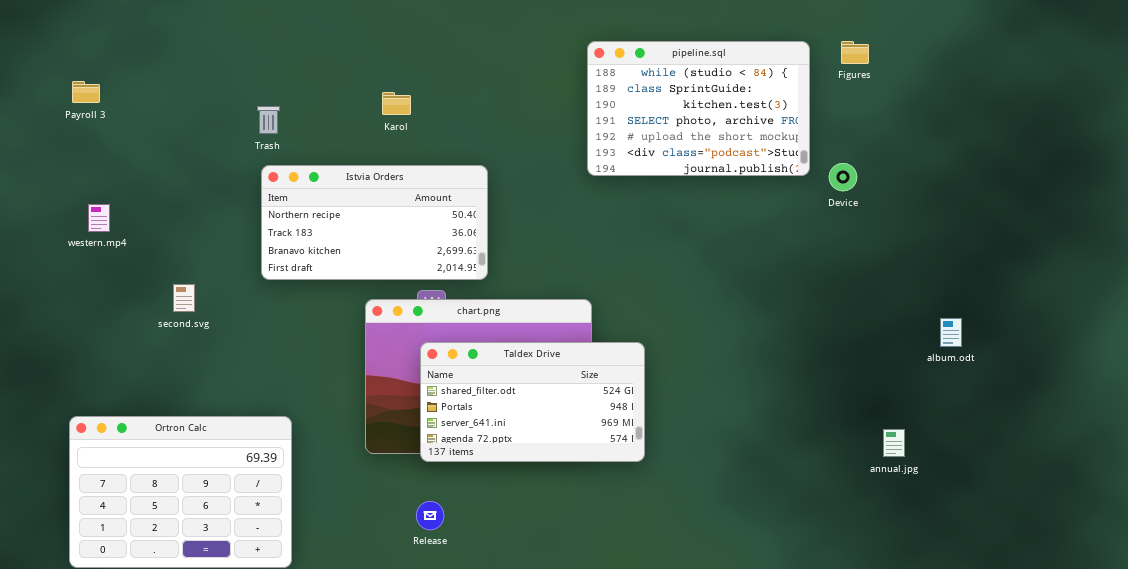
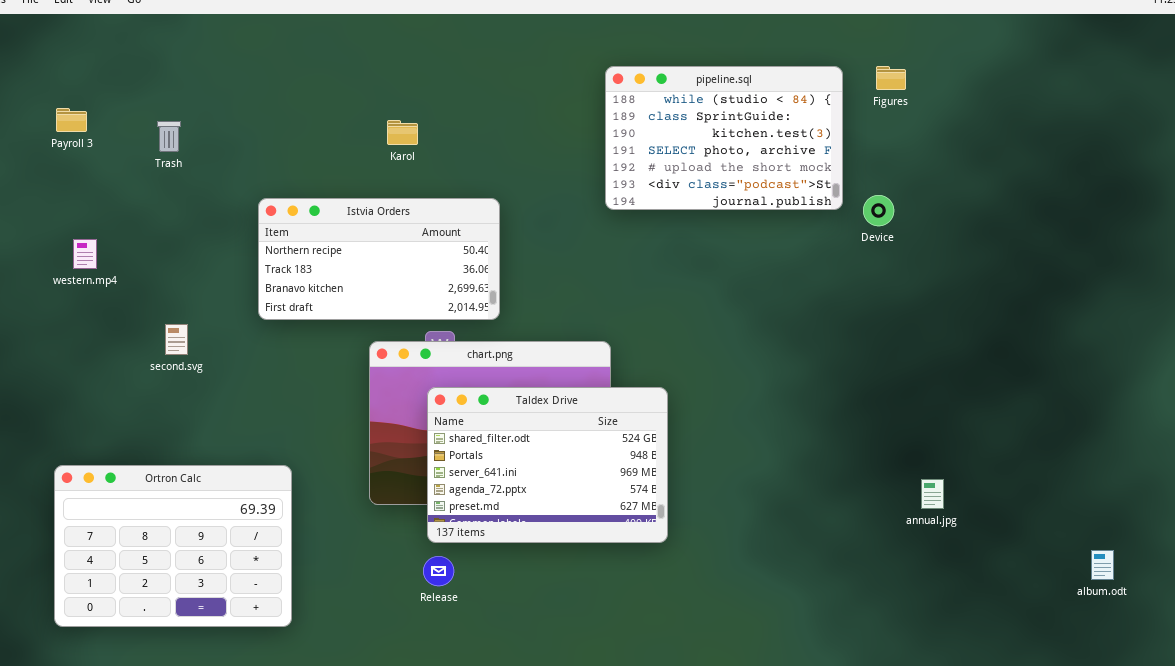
Trash: [257,106,280,134] -> [157,121,181,152], moved
album.odt: [940,318,962,347] -> [1091,550,1114,580], moved
Taldex Drive: [420,342,645,462] -> [427,387,668,543], resized

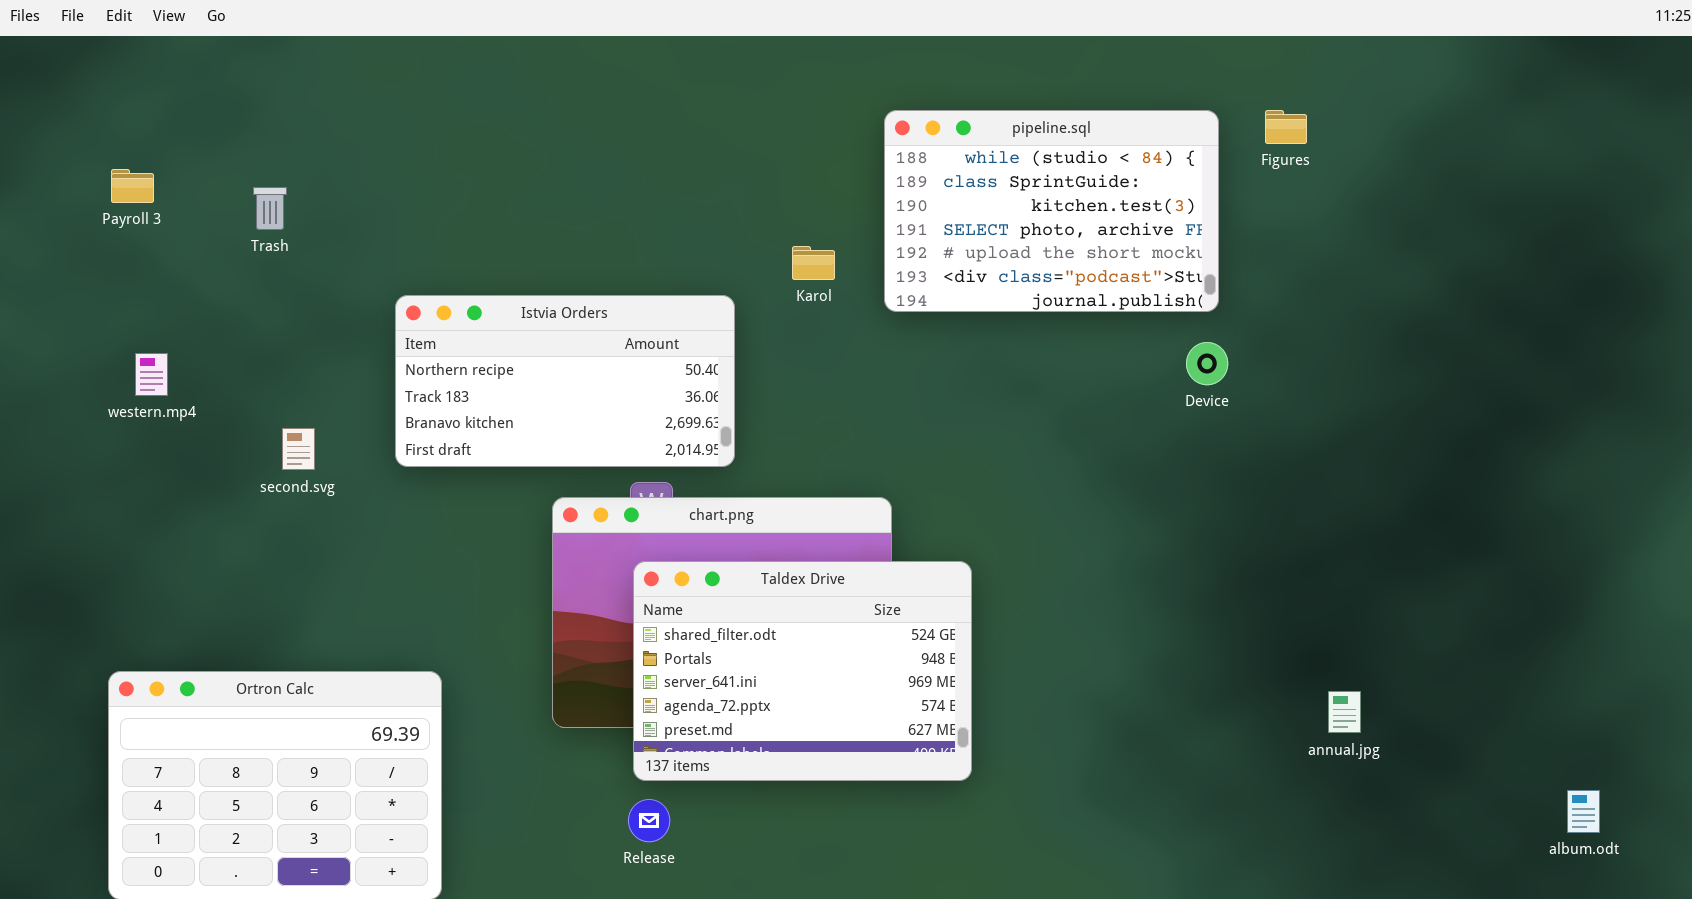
Karol: [387,120,418,145] -> [792,246,835,280], moved
Device: [863,195,894,226] -> [1186,342,1228,385], moved
second.svg: [165,324,188,355] -> [282,428,315,470], moved

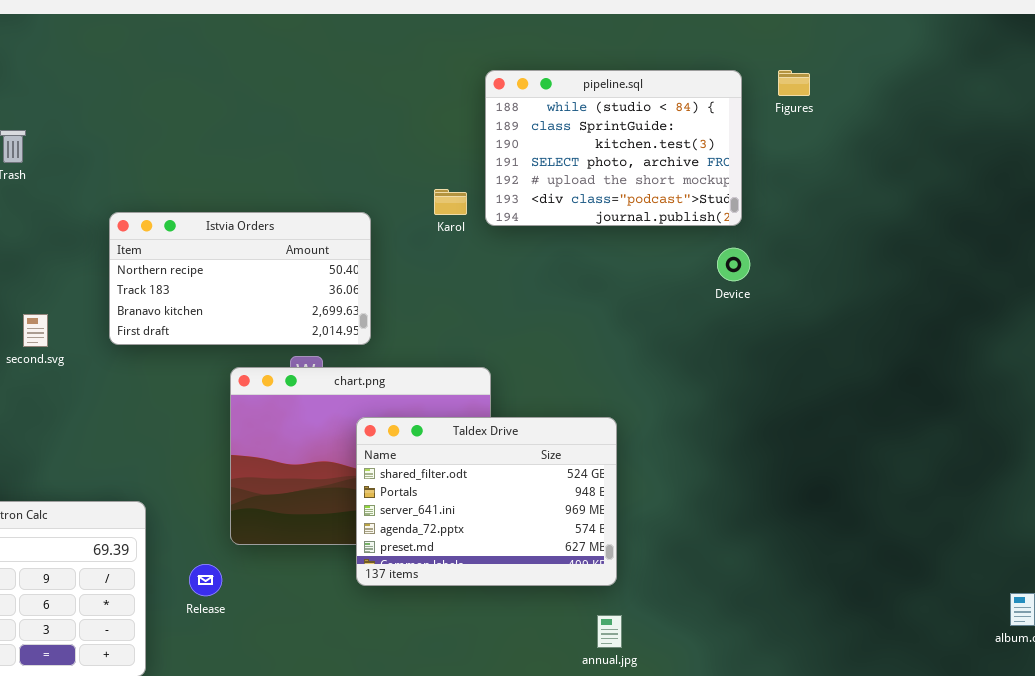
Karol: [792,246,835,280] -> [434,189,467,215], moved
Taldex Drive: [633,561,972,781] -> [356,417,617,586], moved
annual.jpg: [1328,691,1361,733] -> [597,615,622,648], moved
Release: [628,799,670,842] -> [189,564,222,596], moved

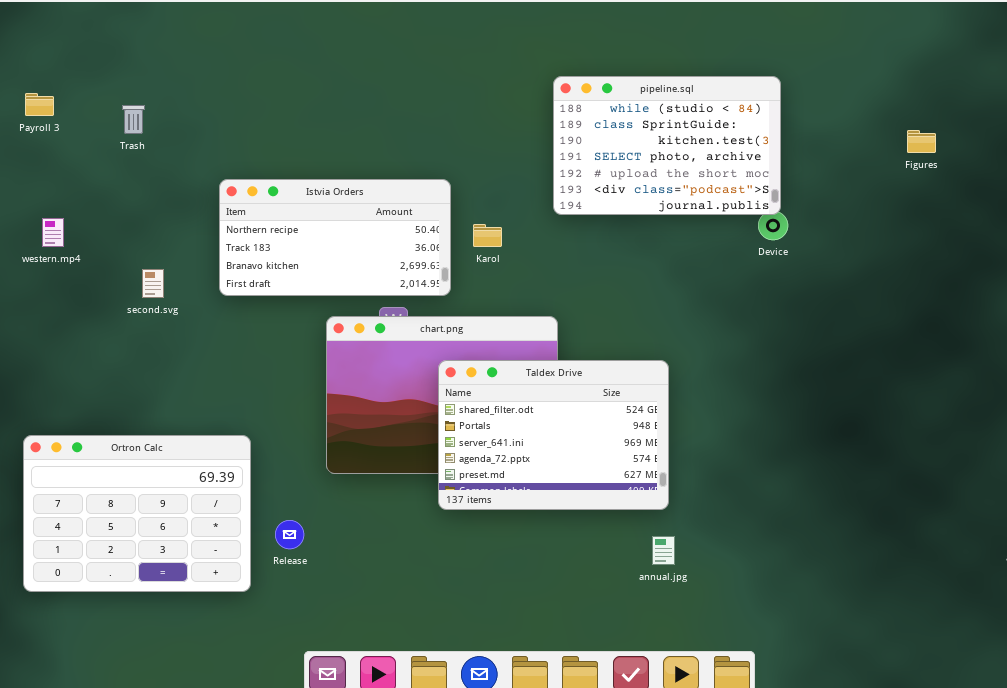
pipeline.sql: [485,70,742,226] -> [553,76,781,215], moved
Figures: [778,70,810,96] -> [907,130,936,153], moved
Karol: [434,189,467,215] -> [473,224,502,247], moved
Release: [189,564,222,596] -> [275,520,304,549], moved

